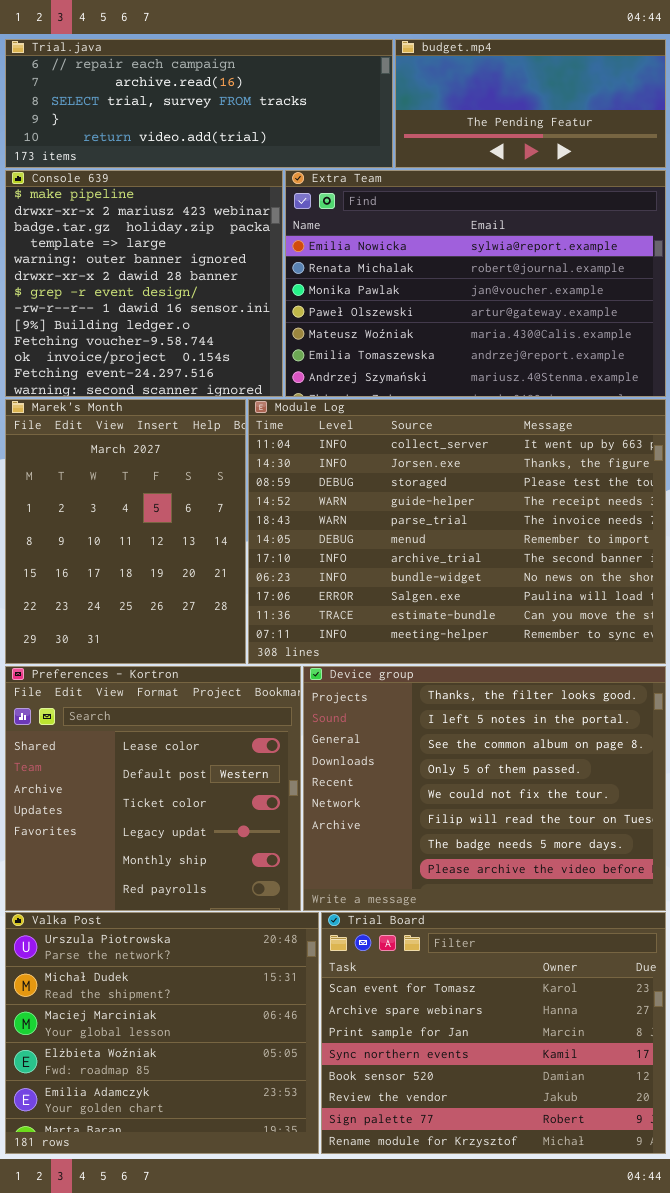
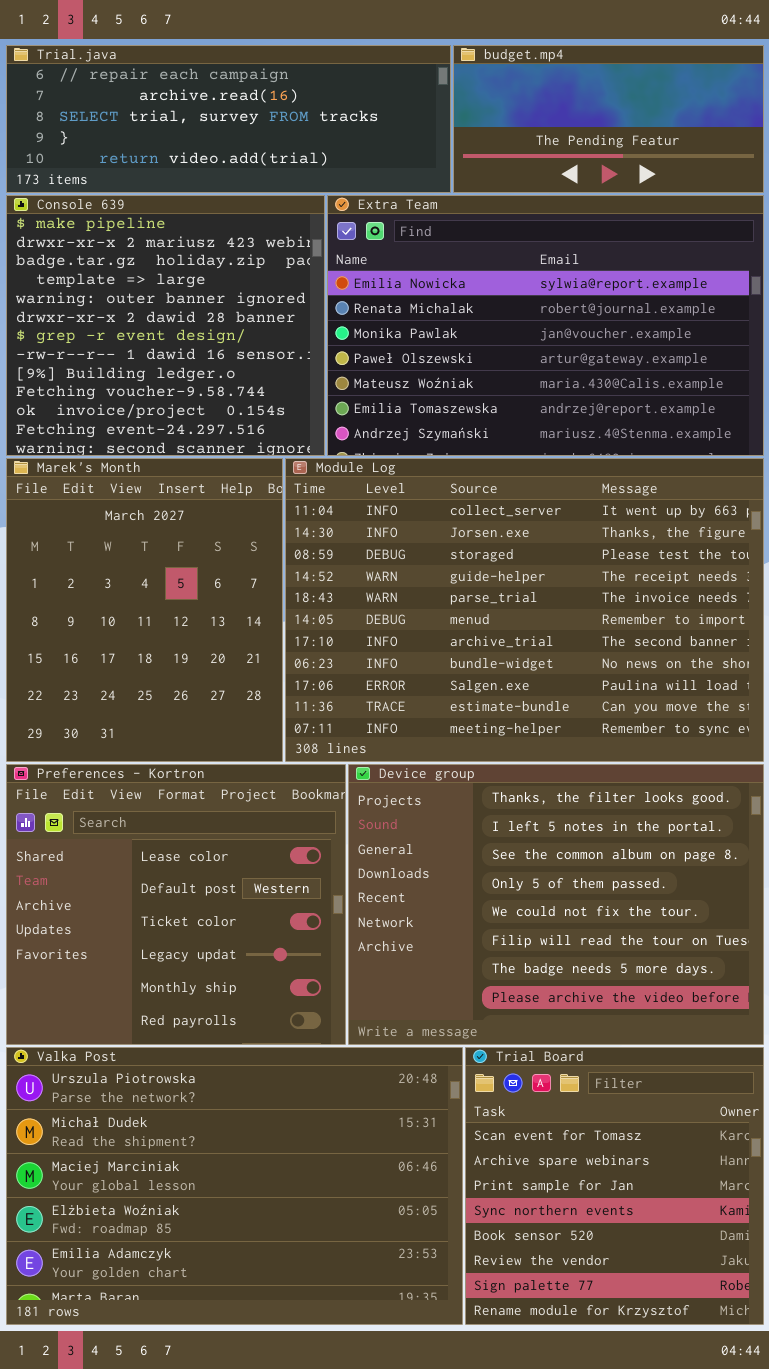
Valka Post: [5,912,319,1154] -> [6,1047,463,1325], resized
Trial Board: [321,912,666,1154] -> [465,1047,764,1325], resized

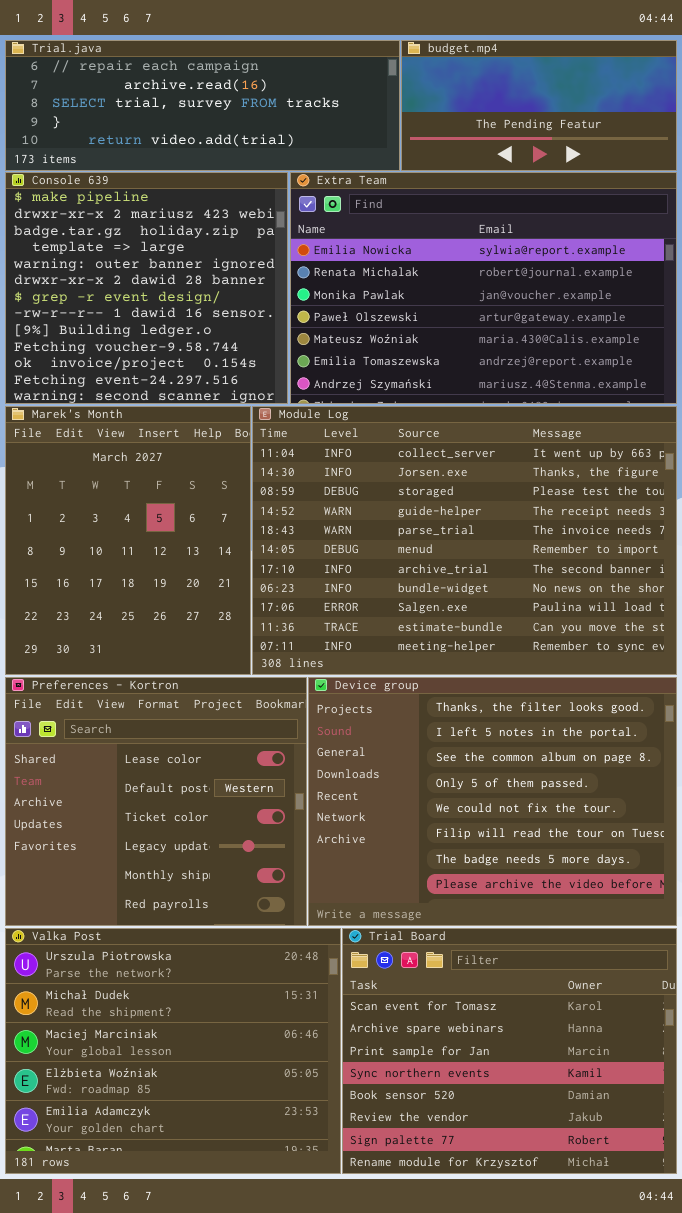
Valka Post: [6,1047,463,1325] -> [5,928,341,1174], resized
Trial Board: [465,1047,764,1325] -> [342,928,677,1174], resized

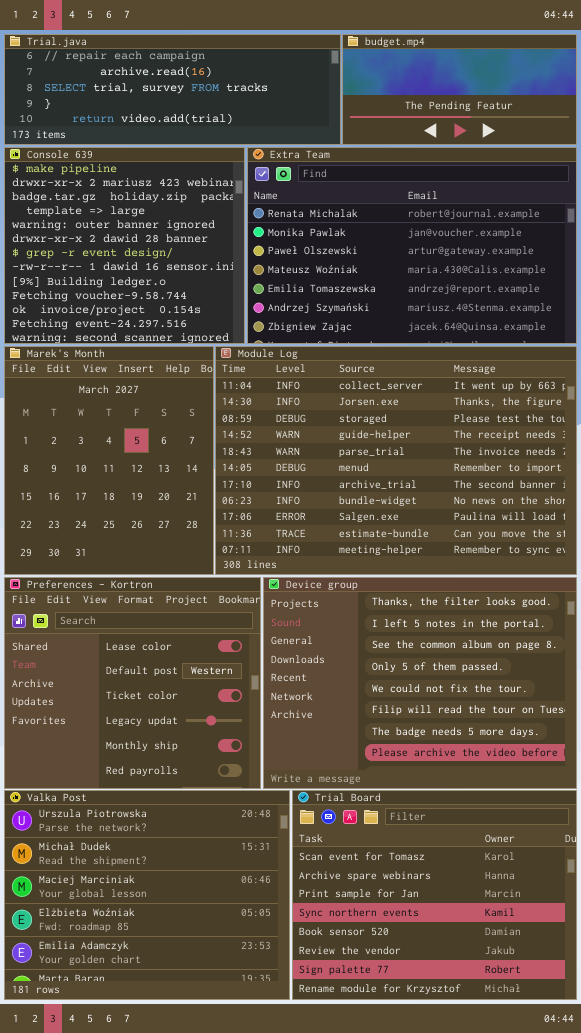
Extra Team: [290,172,677,404] -> [247,147,577,344], scrolled down 1 row

